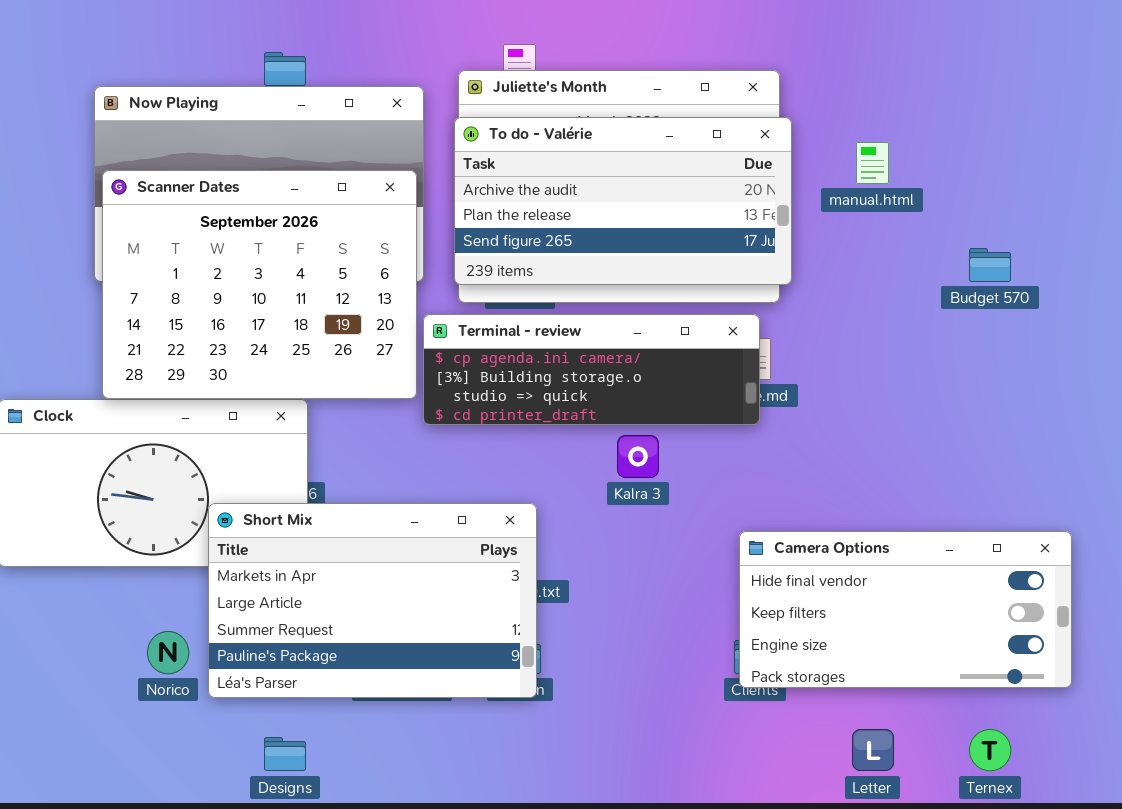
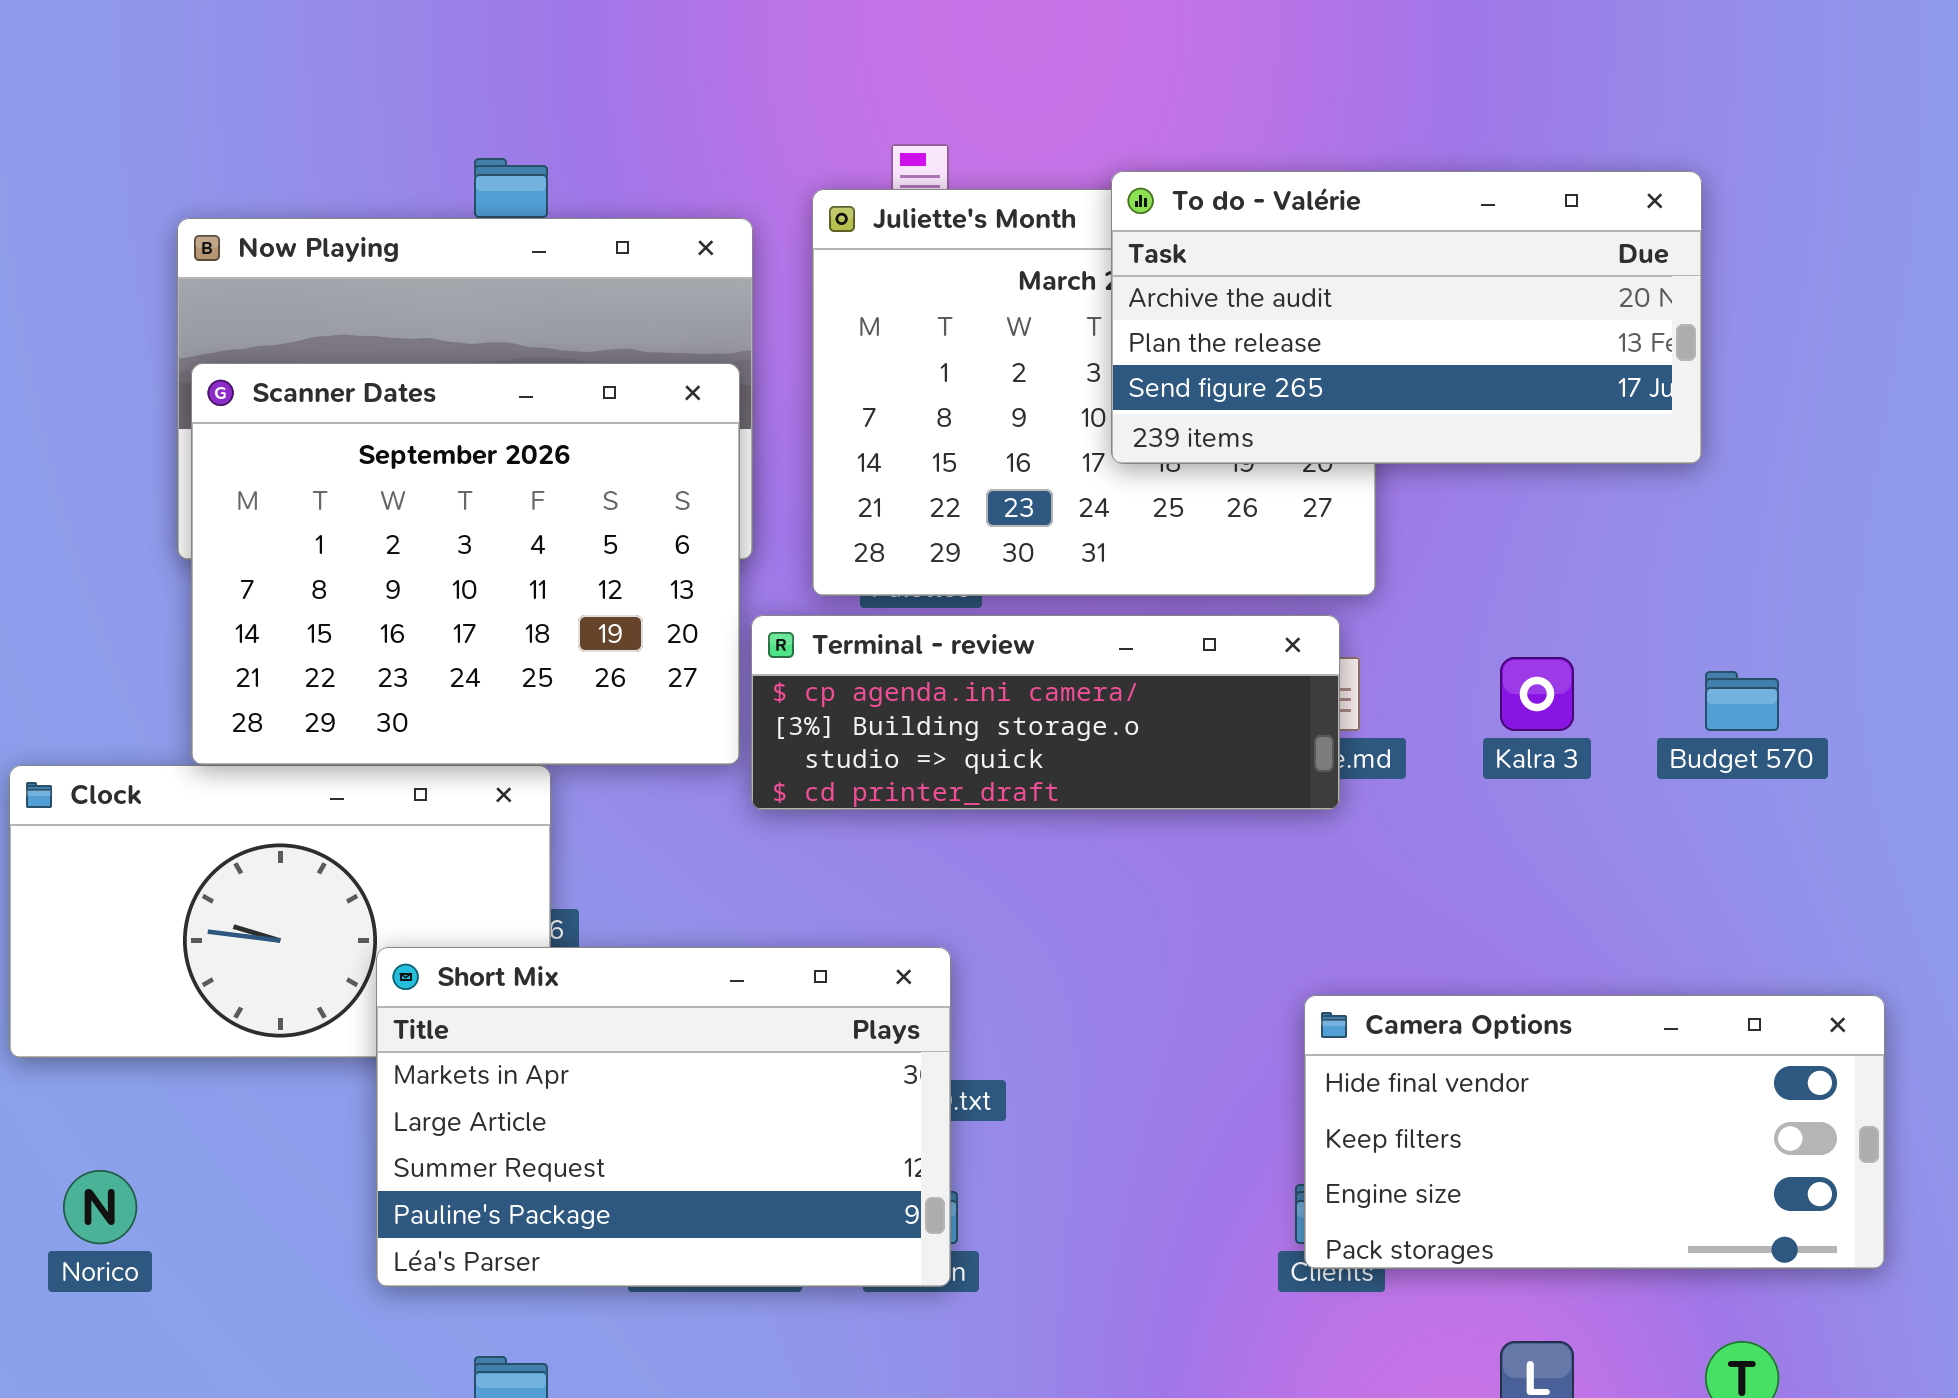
To do - Valérie: [454,117,792,285] -> [1111,171,1702,464], moved
Budget 570: [969,248,1011,282] -> [1705,671,1779,731], moved
Kalra 3: [617,435,659,478] -> [1500,657,1574,731], moved
Norico: [147,631,189,674] -> [63,1170,137,1244], moved

